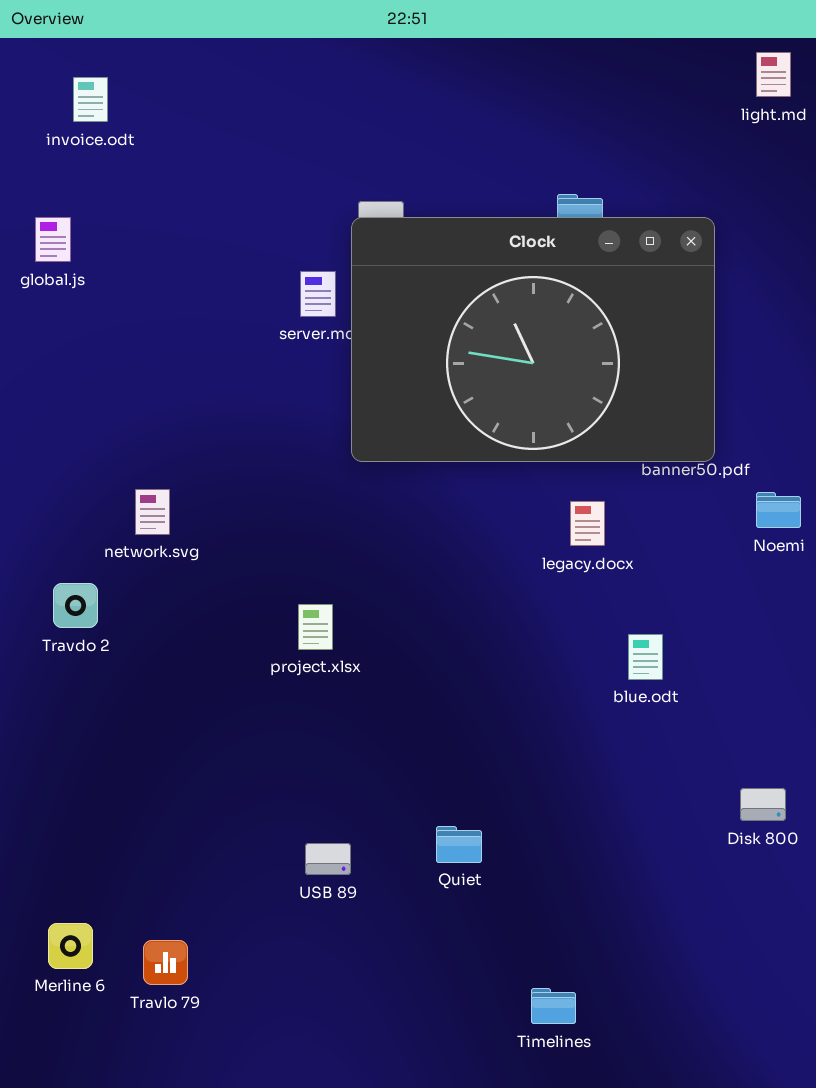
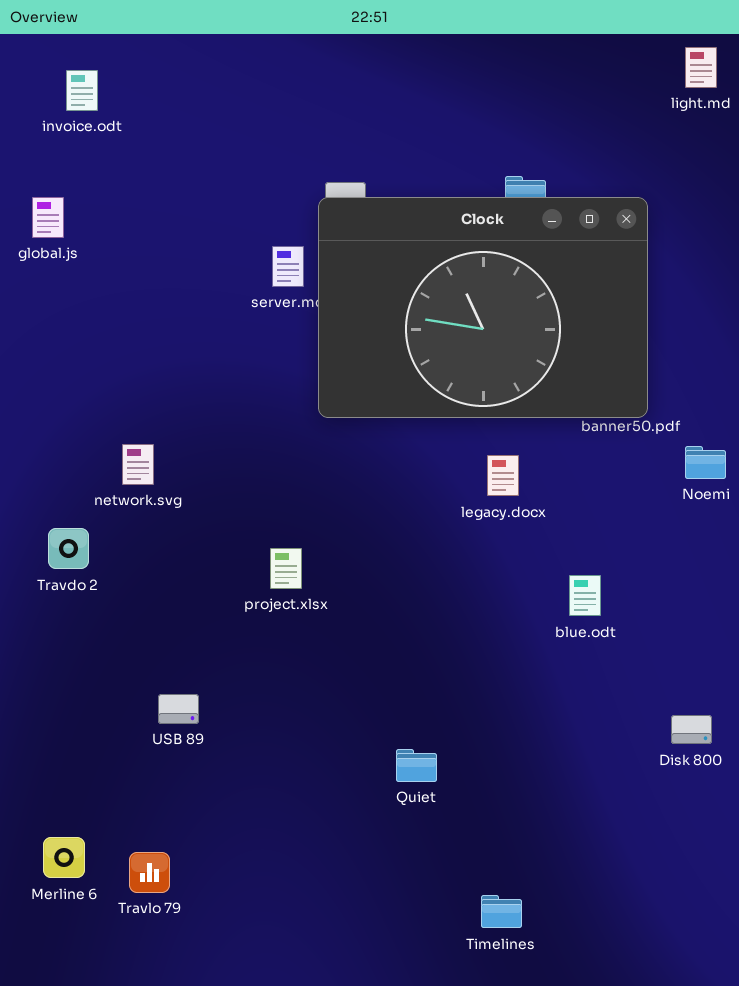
legacy.docx: [570,501,605,546] -> [487,455,519,496], moved
USB 89: [305,843,351,875] -> [158,694,199,724], moved

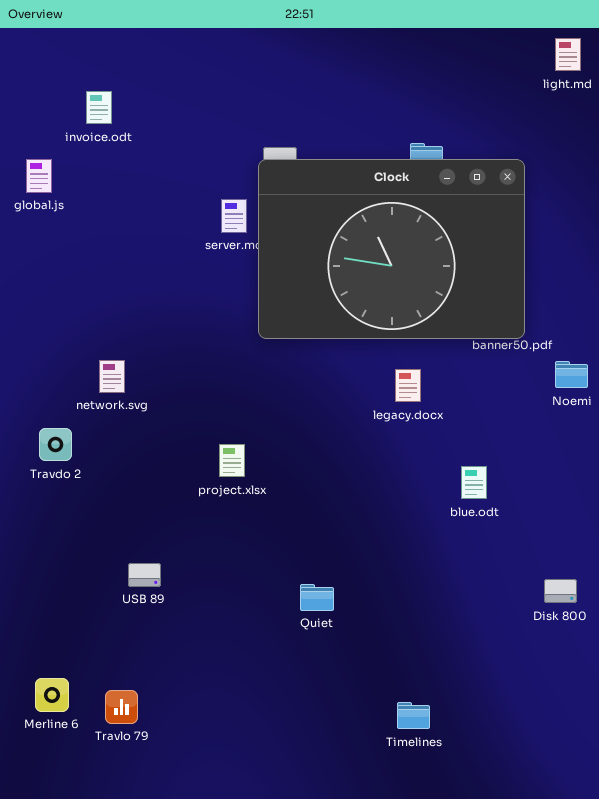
invoice.odt: [66,70,98,111] -> [86,91,112,124], moved
Quiet: [396,749,437,782] -> [300,584,334,611], moved
Timelines: [481,895,522,928] -> [397,702,430,729], moved

